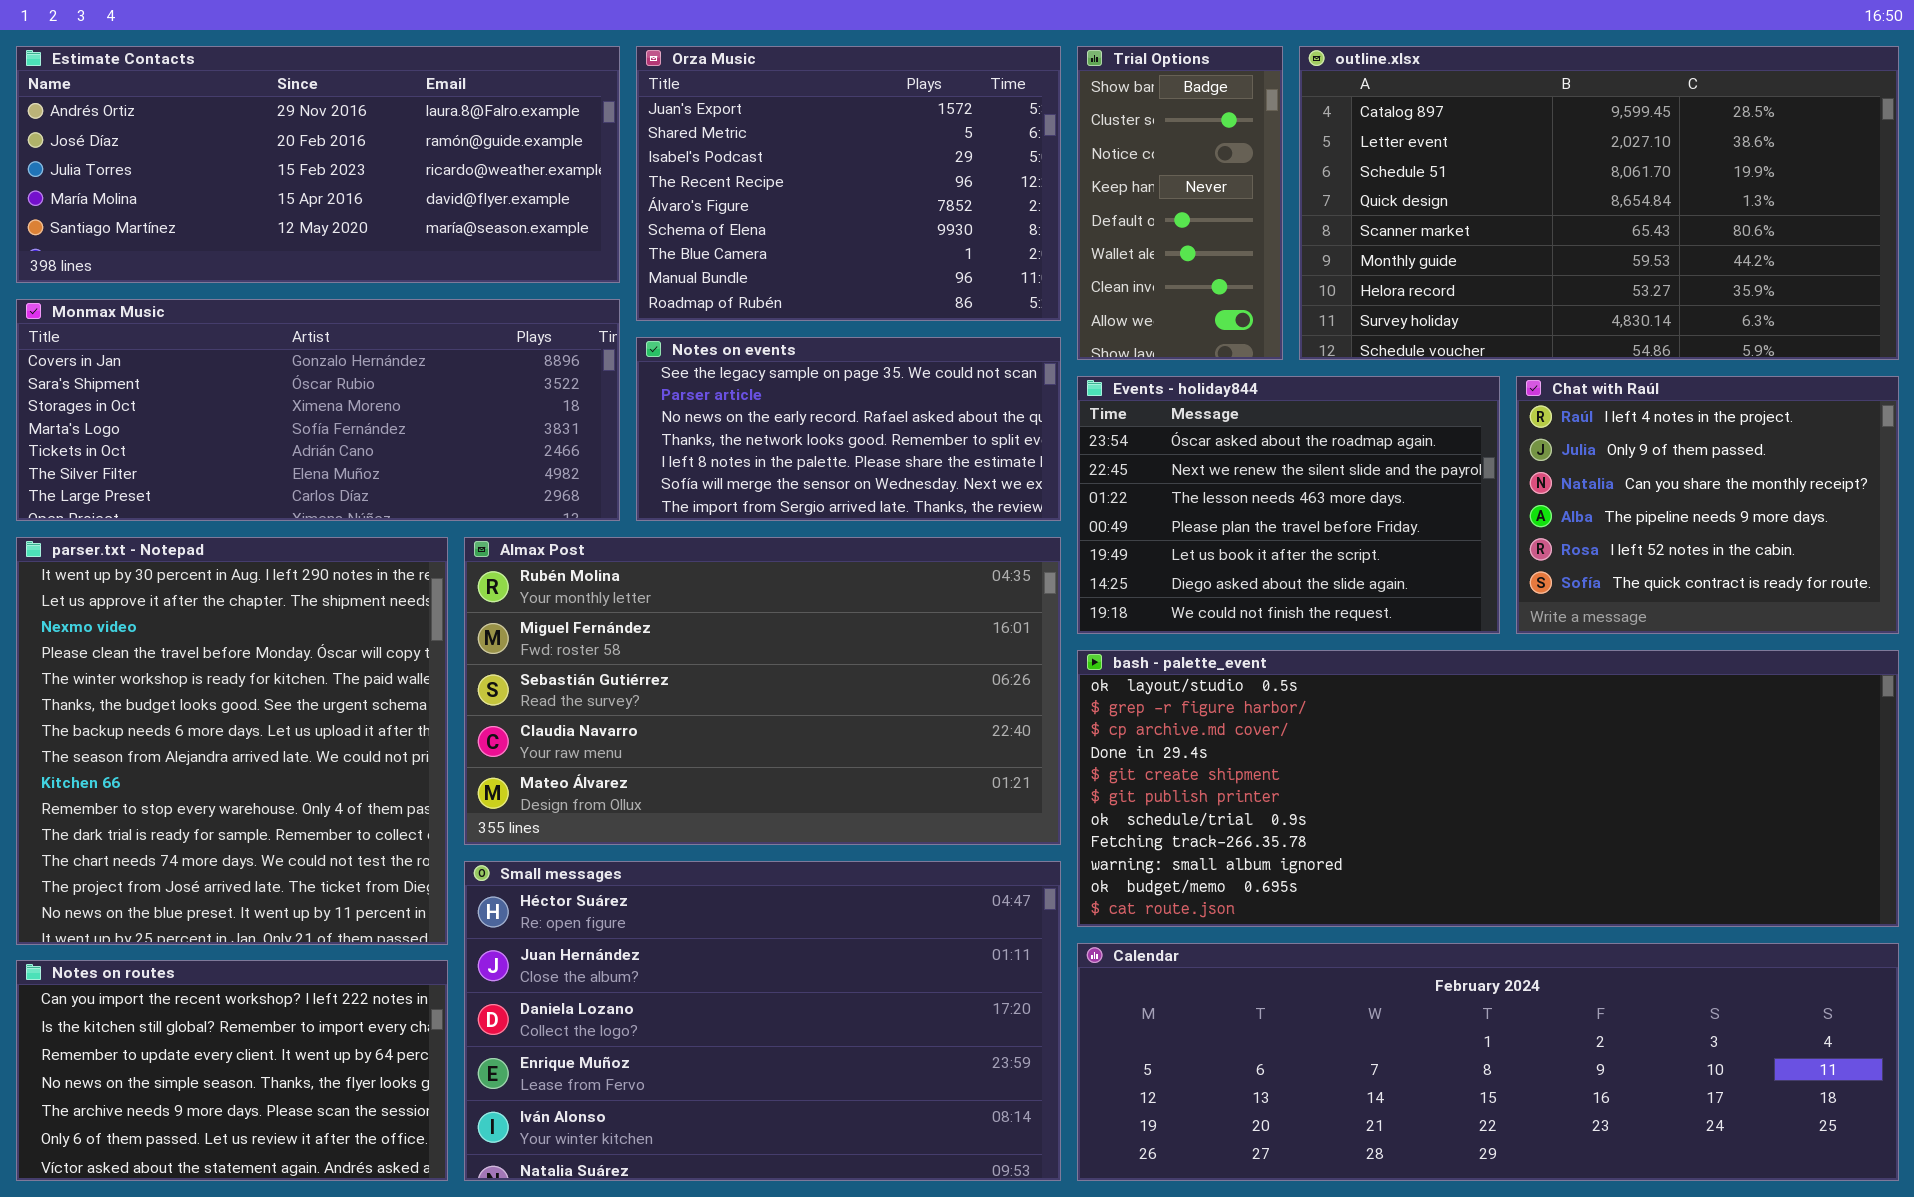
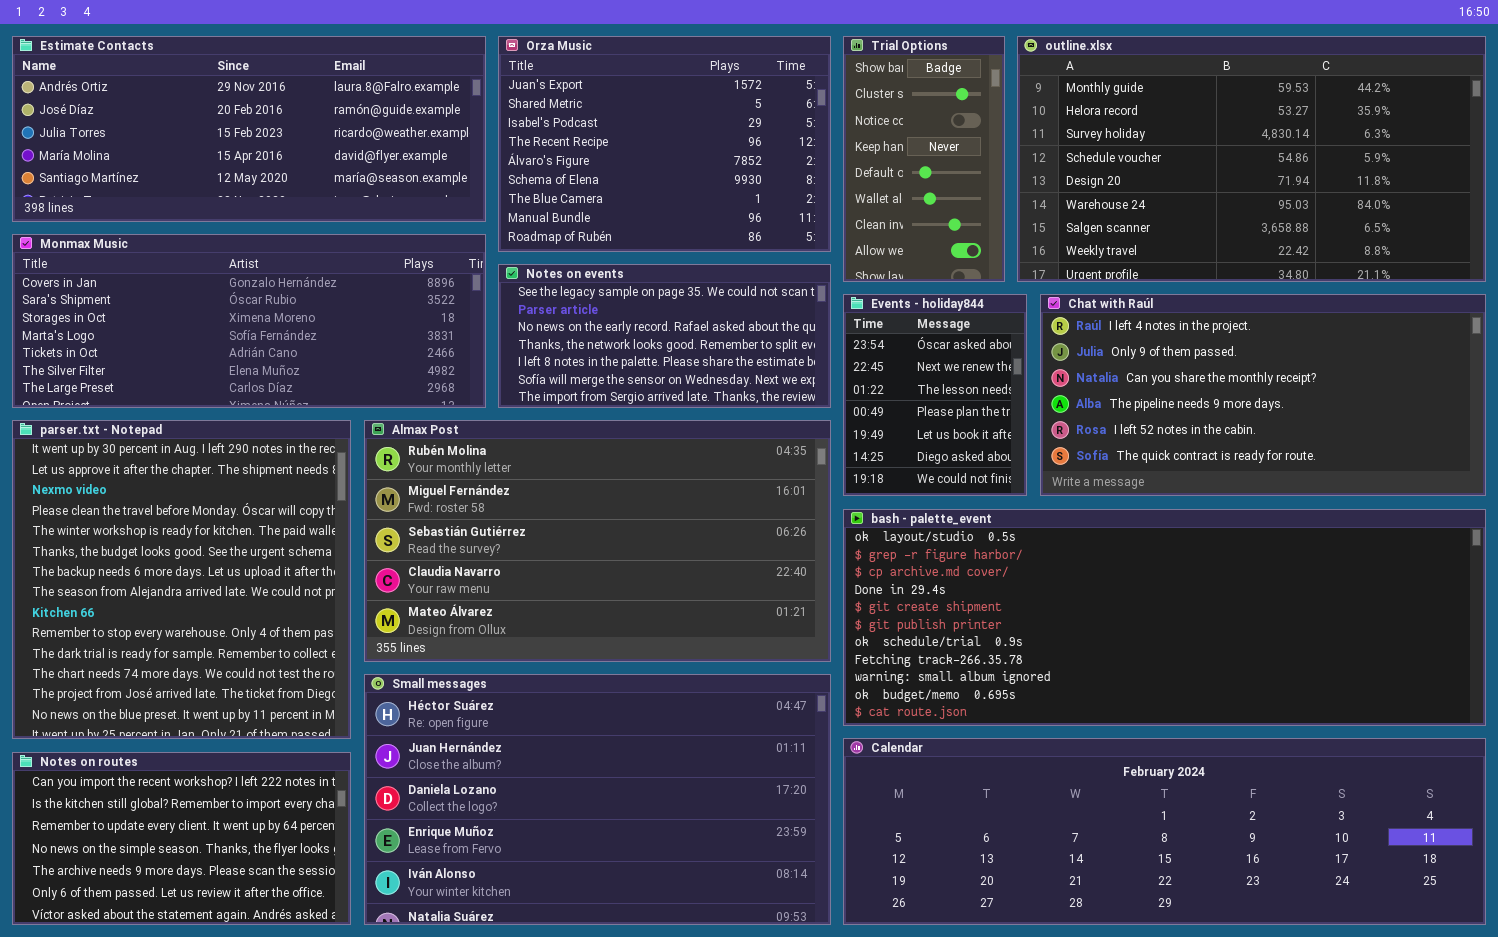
outline.xlsx: [1299,46,1899,360] -> [1017,36,1486,282], scrolled down 5 rows
Events - holiday844: [1077,376,1500,634] -> [843,294,1027,496], resized
Chat with Raúl: [1516,376,1899,634] -> [1040,294,1486,496], resized

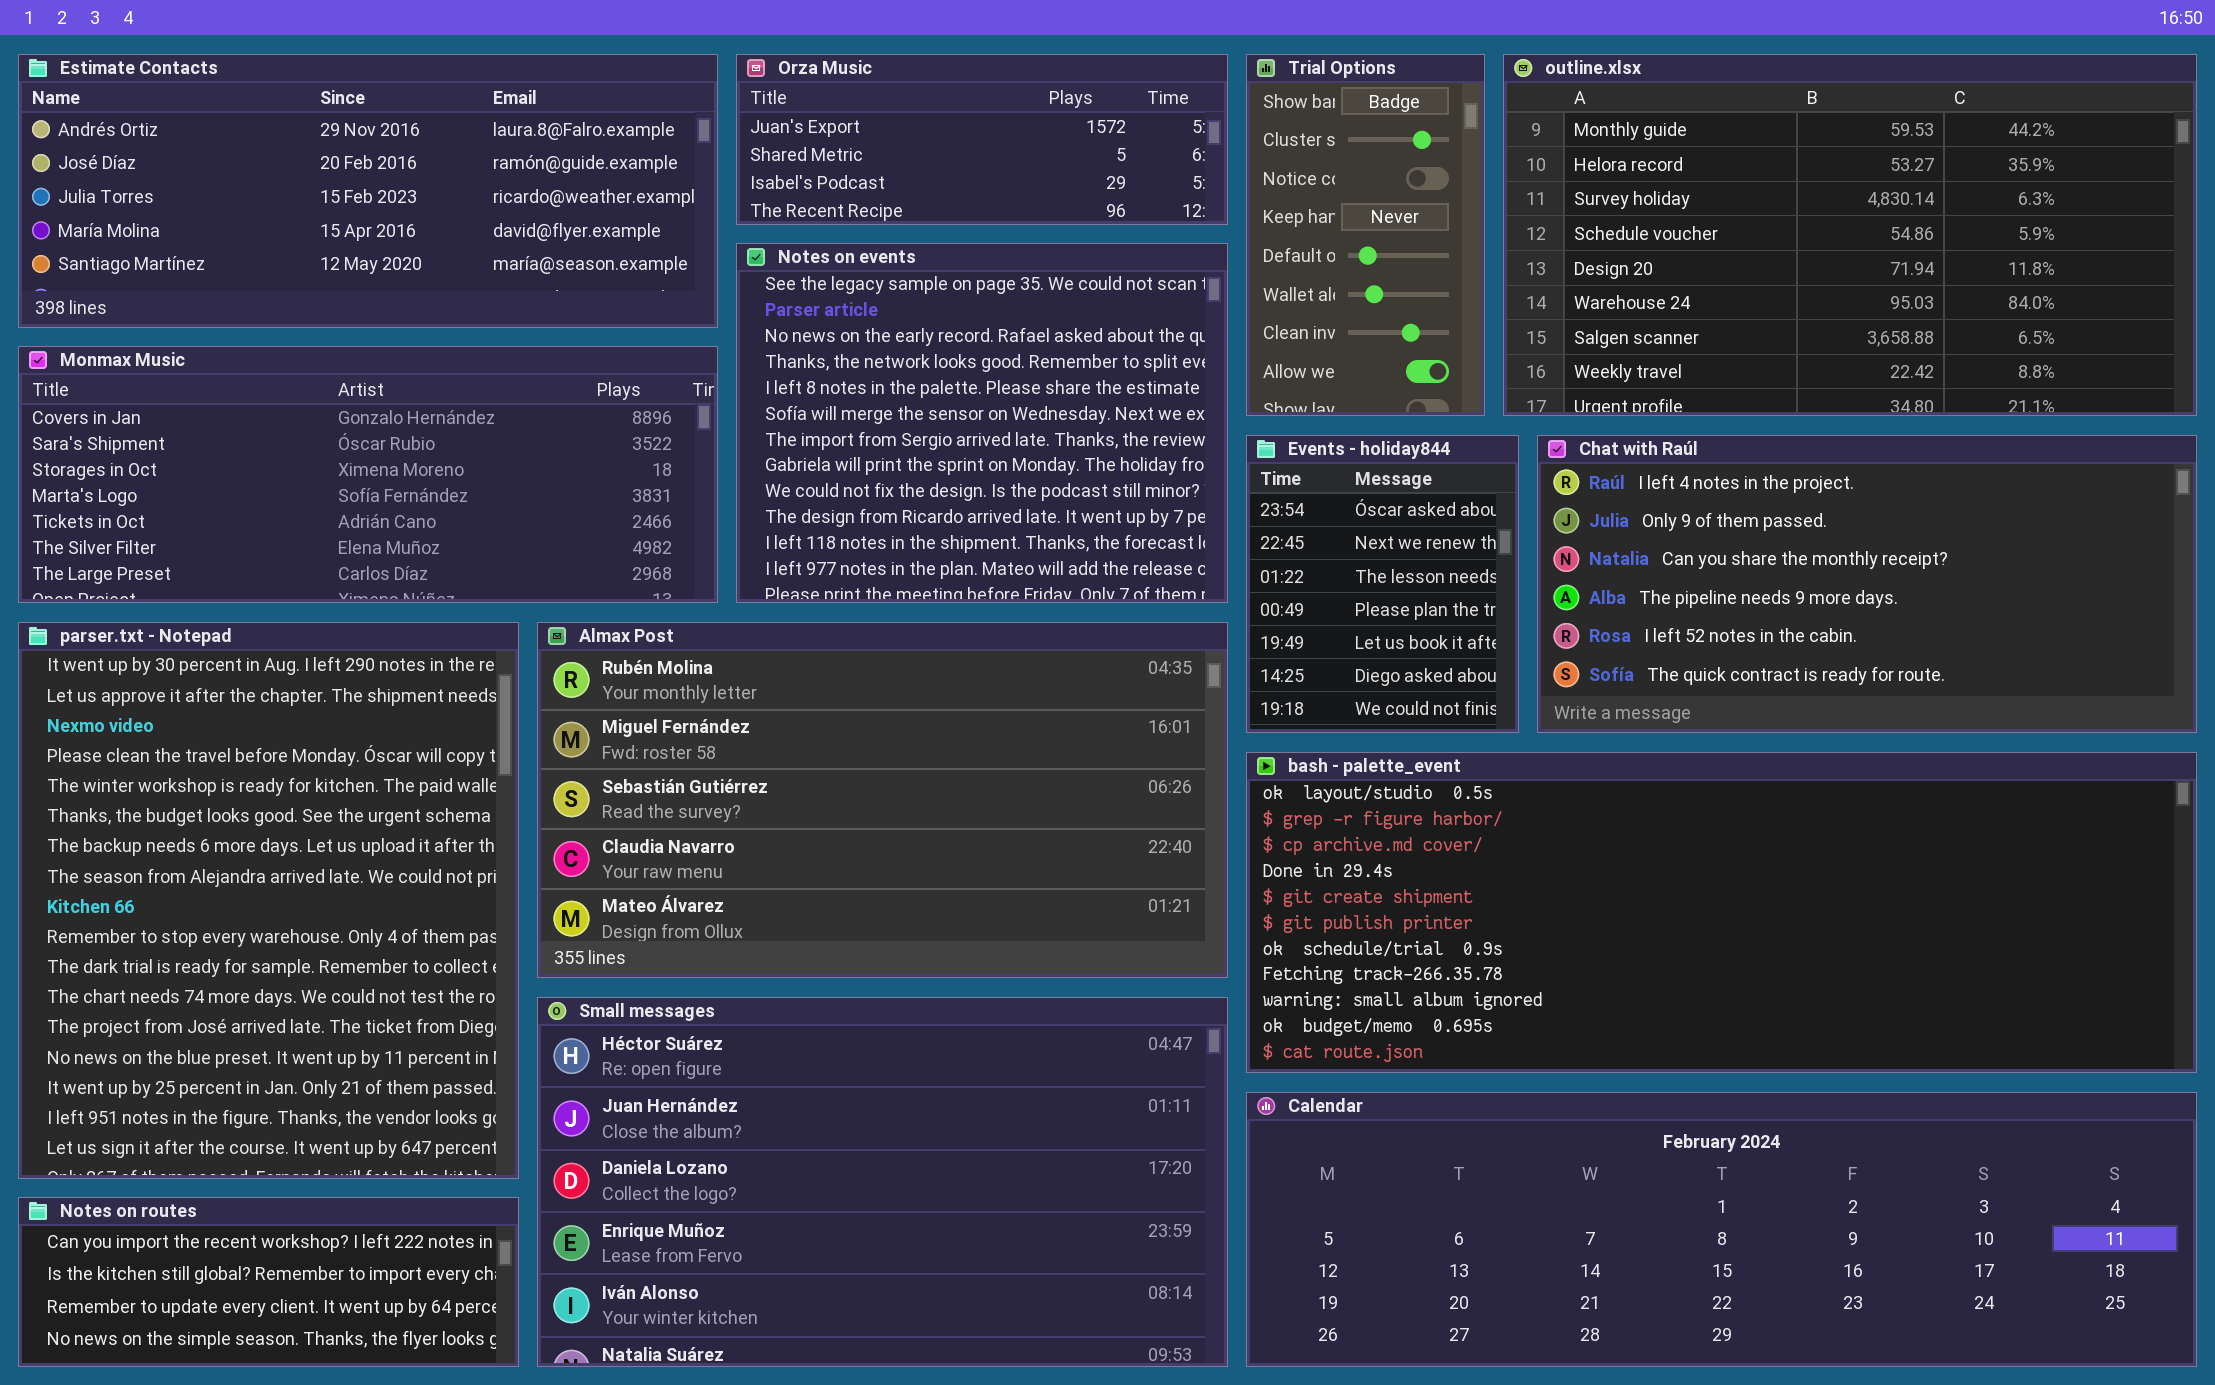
Orza Music: [498,36,831,252] -> [736,54,1228,225], resized
Notes on events: [498,264,831,408] -> [736,243,1228,603], resized
parser.txt - Notepad: [12,420,351,739] -> [18,622,519,1179], resized
Notes on routes: [12,752,351,925] -> [18,1197,519,1367], resized

